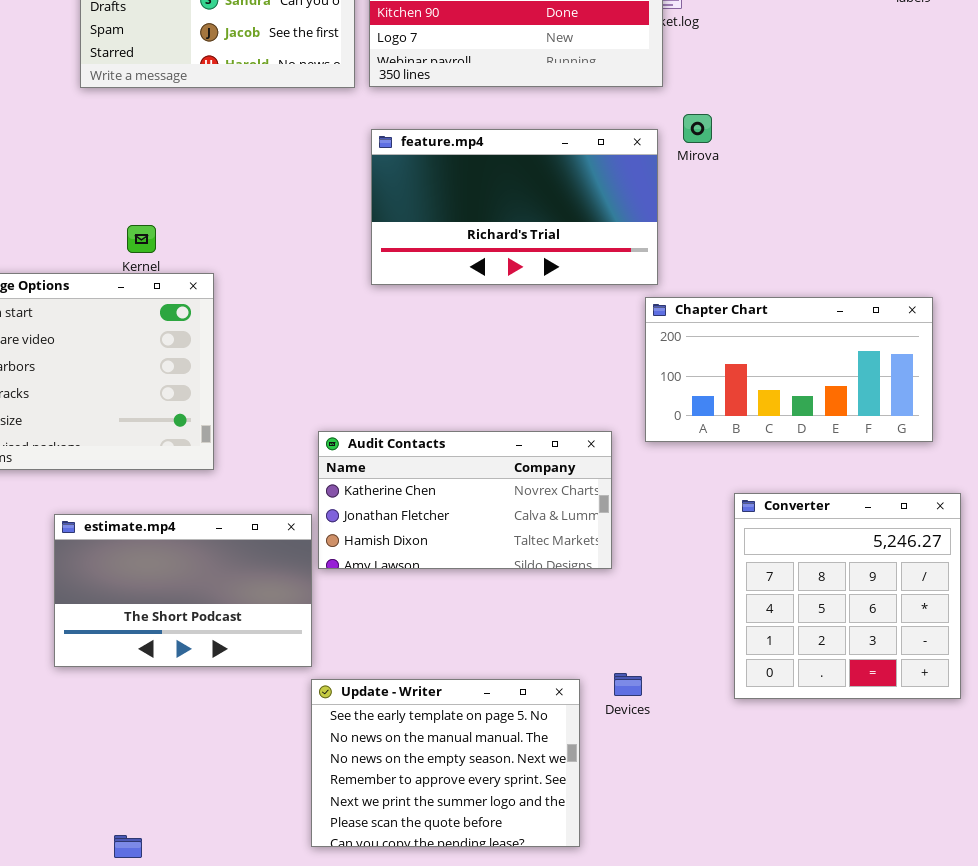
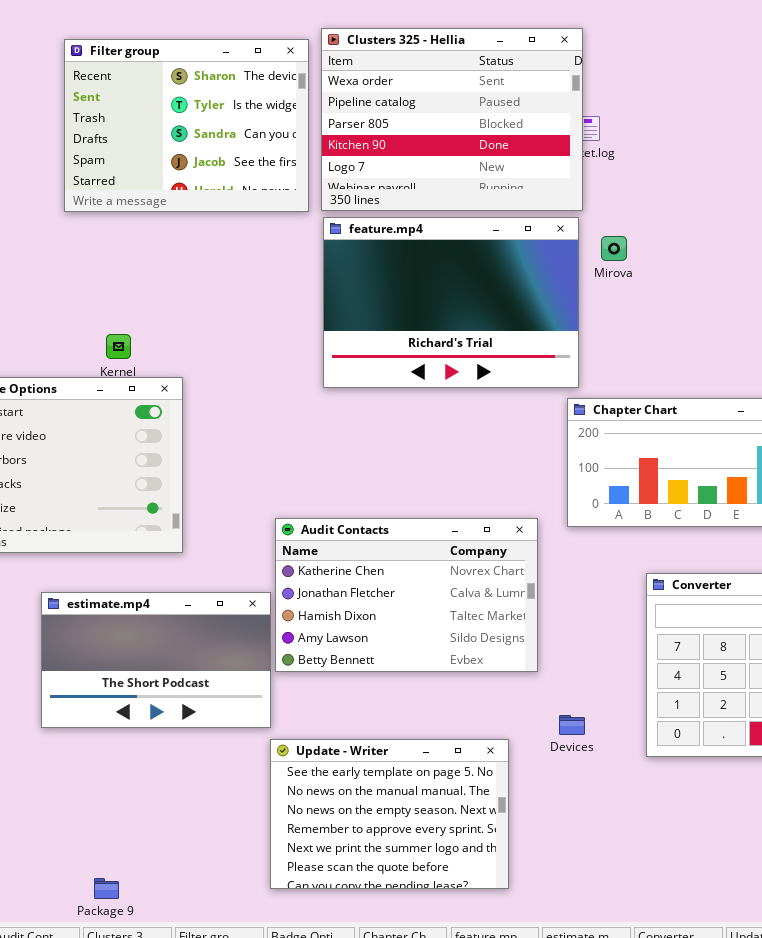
feature.mp4: [371,129,658,285] -> [323,217,579,388], resized
Audit Contacts: [318,431,612,569] -> [275,518,538,672], resized
Devices: [614,673,642,696] -> [559,715,585,735], moved

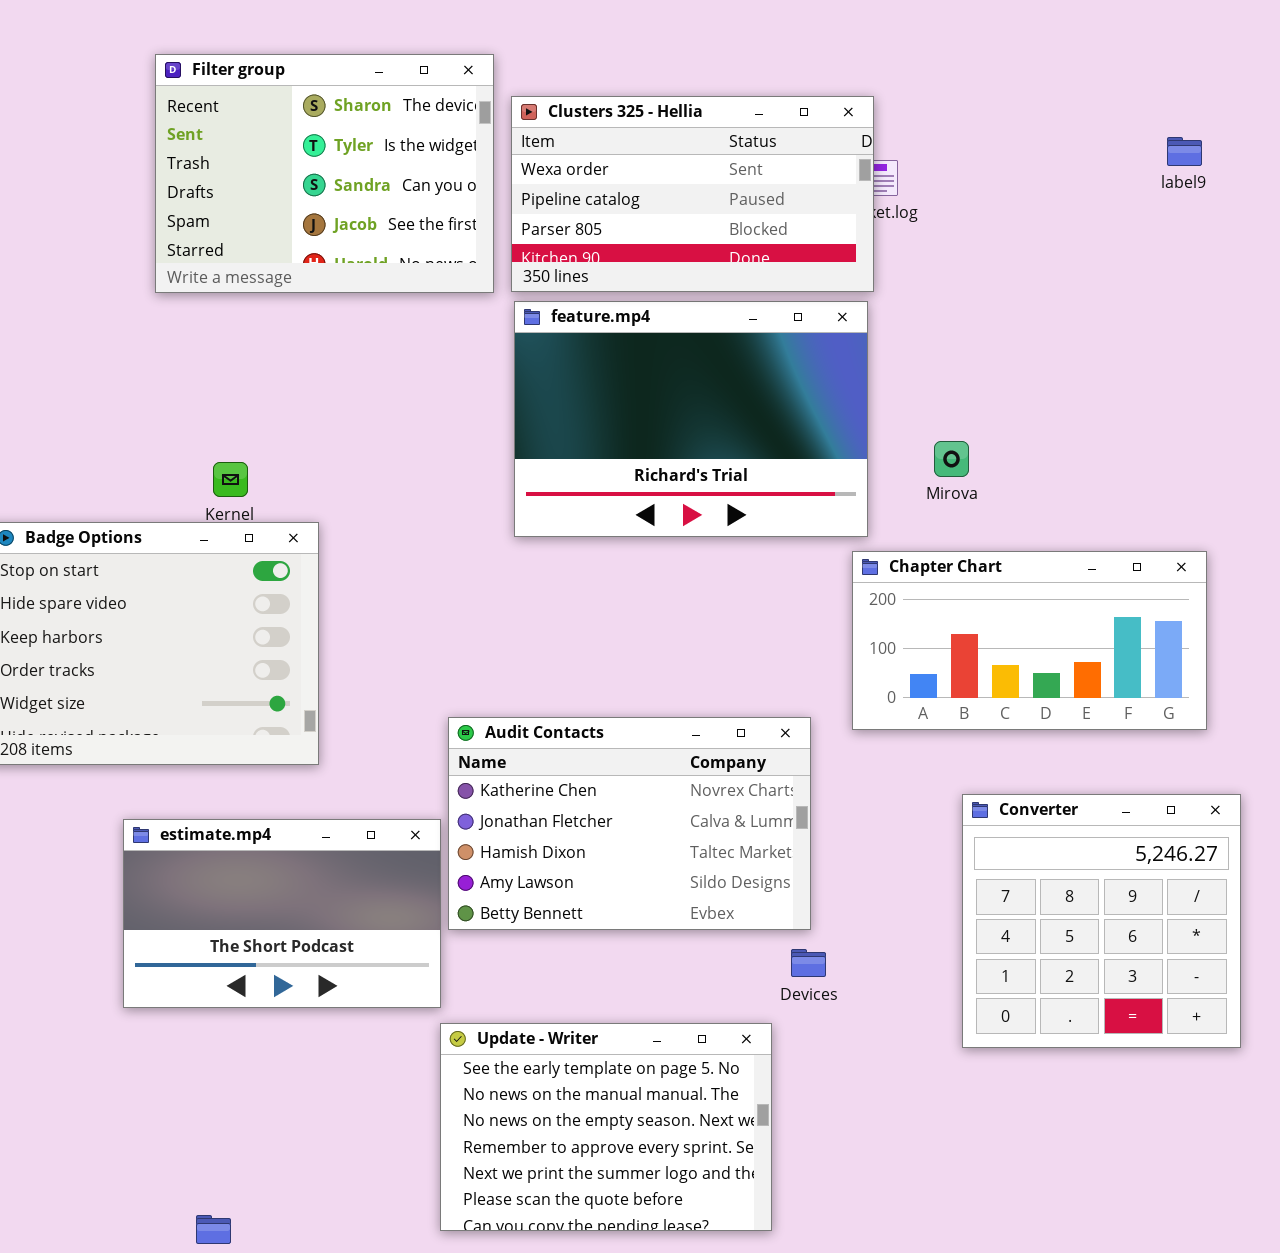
Clusters 325 - Hellia: [321,28,583,211] -> [511,96,874,292], resized
Mirova: [601,236,627,261] -> [934,441,969,477], moved
Devices: [559,715,585,735] -> [791,949,826,977], moved

